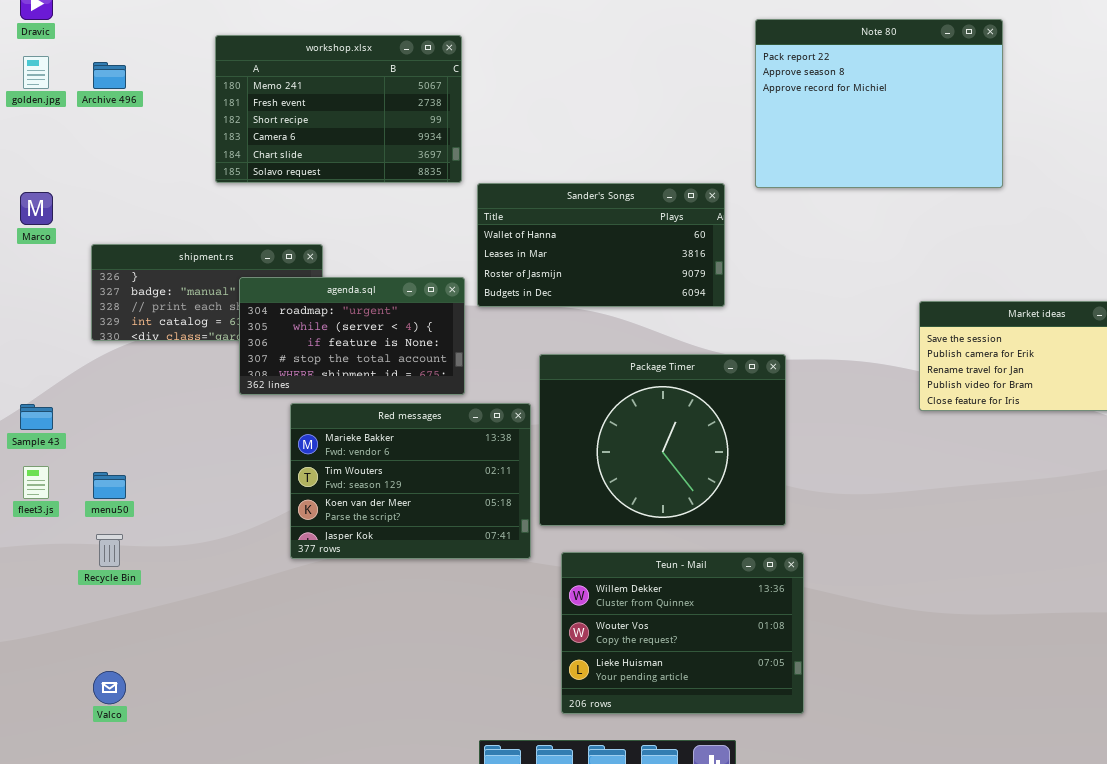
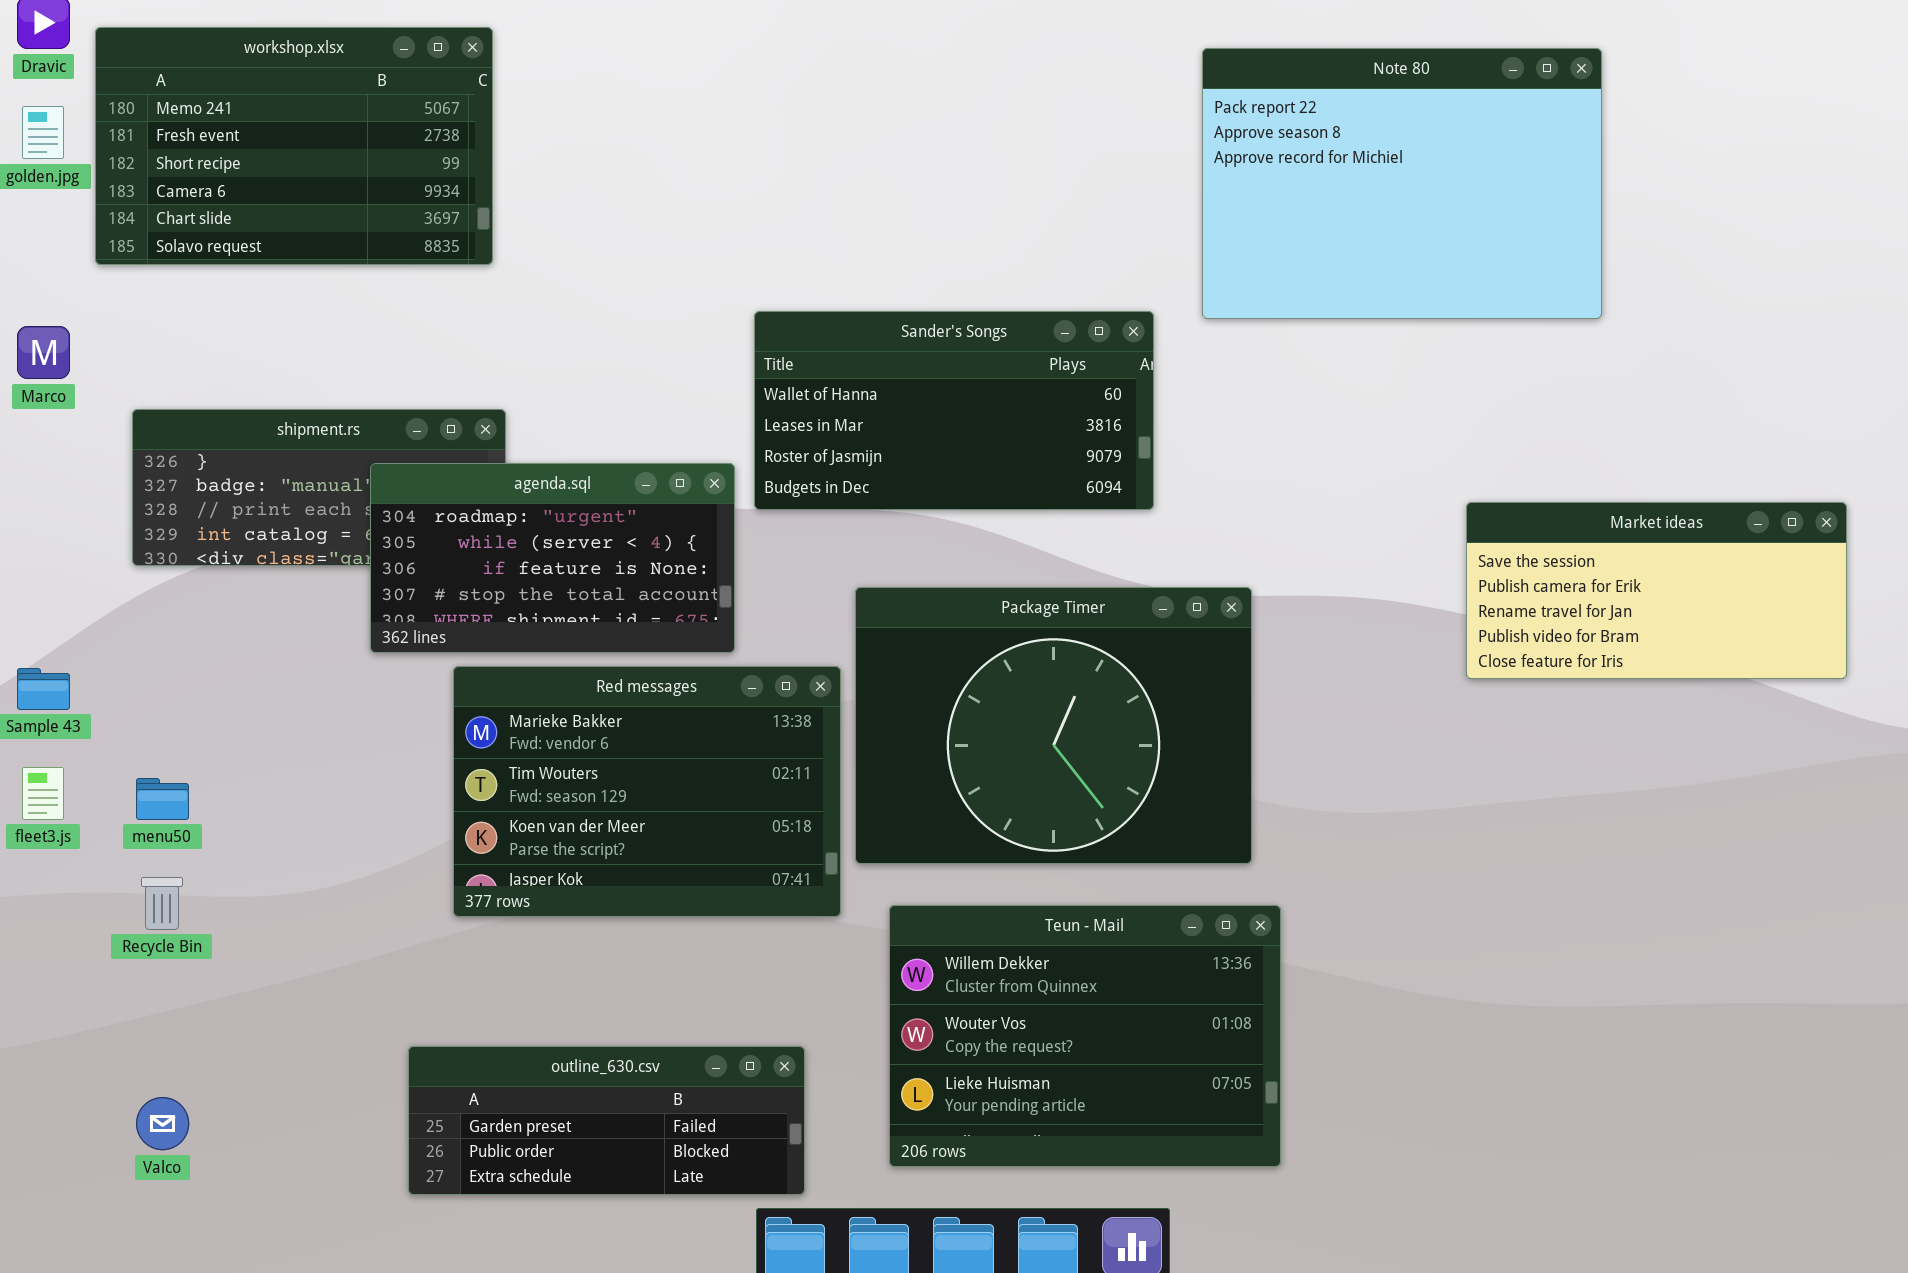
workshop.xlsx: [215,35,462,183] -> [95,27,493,265], moved
outline_630.csv: none -> [408,1046,805,1195], opened

